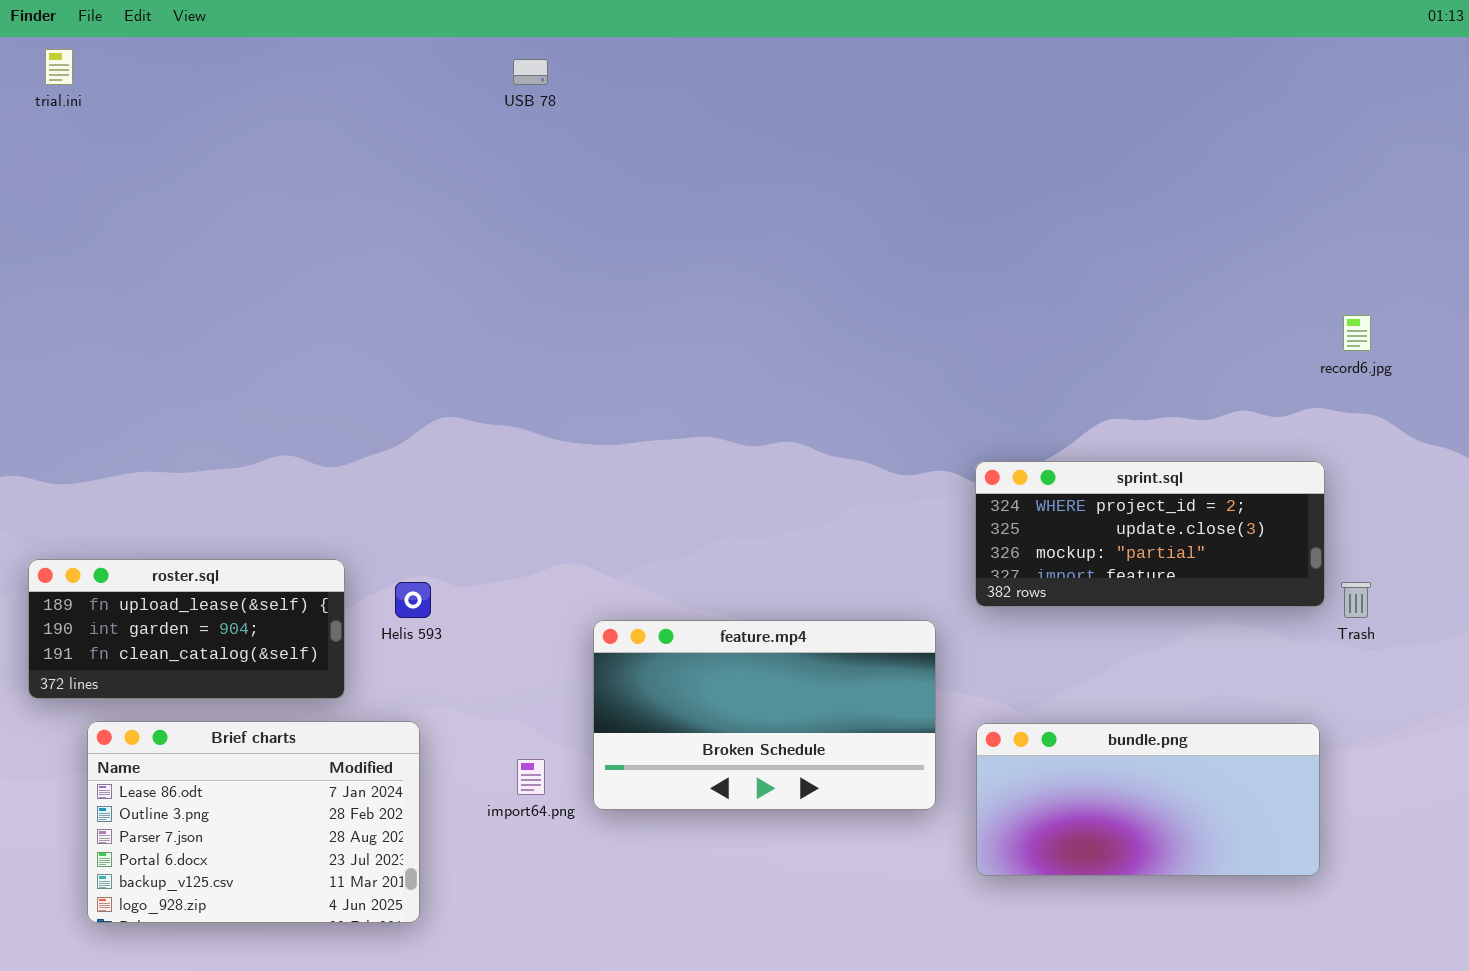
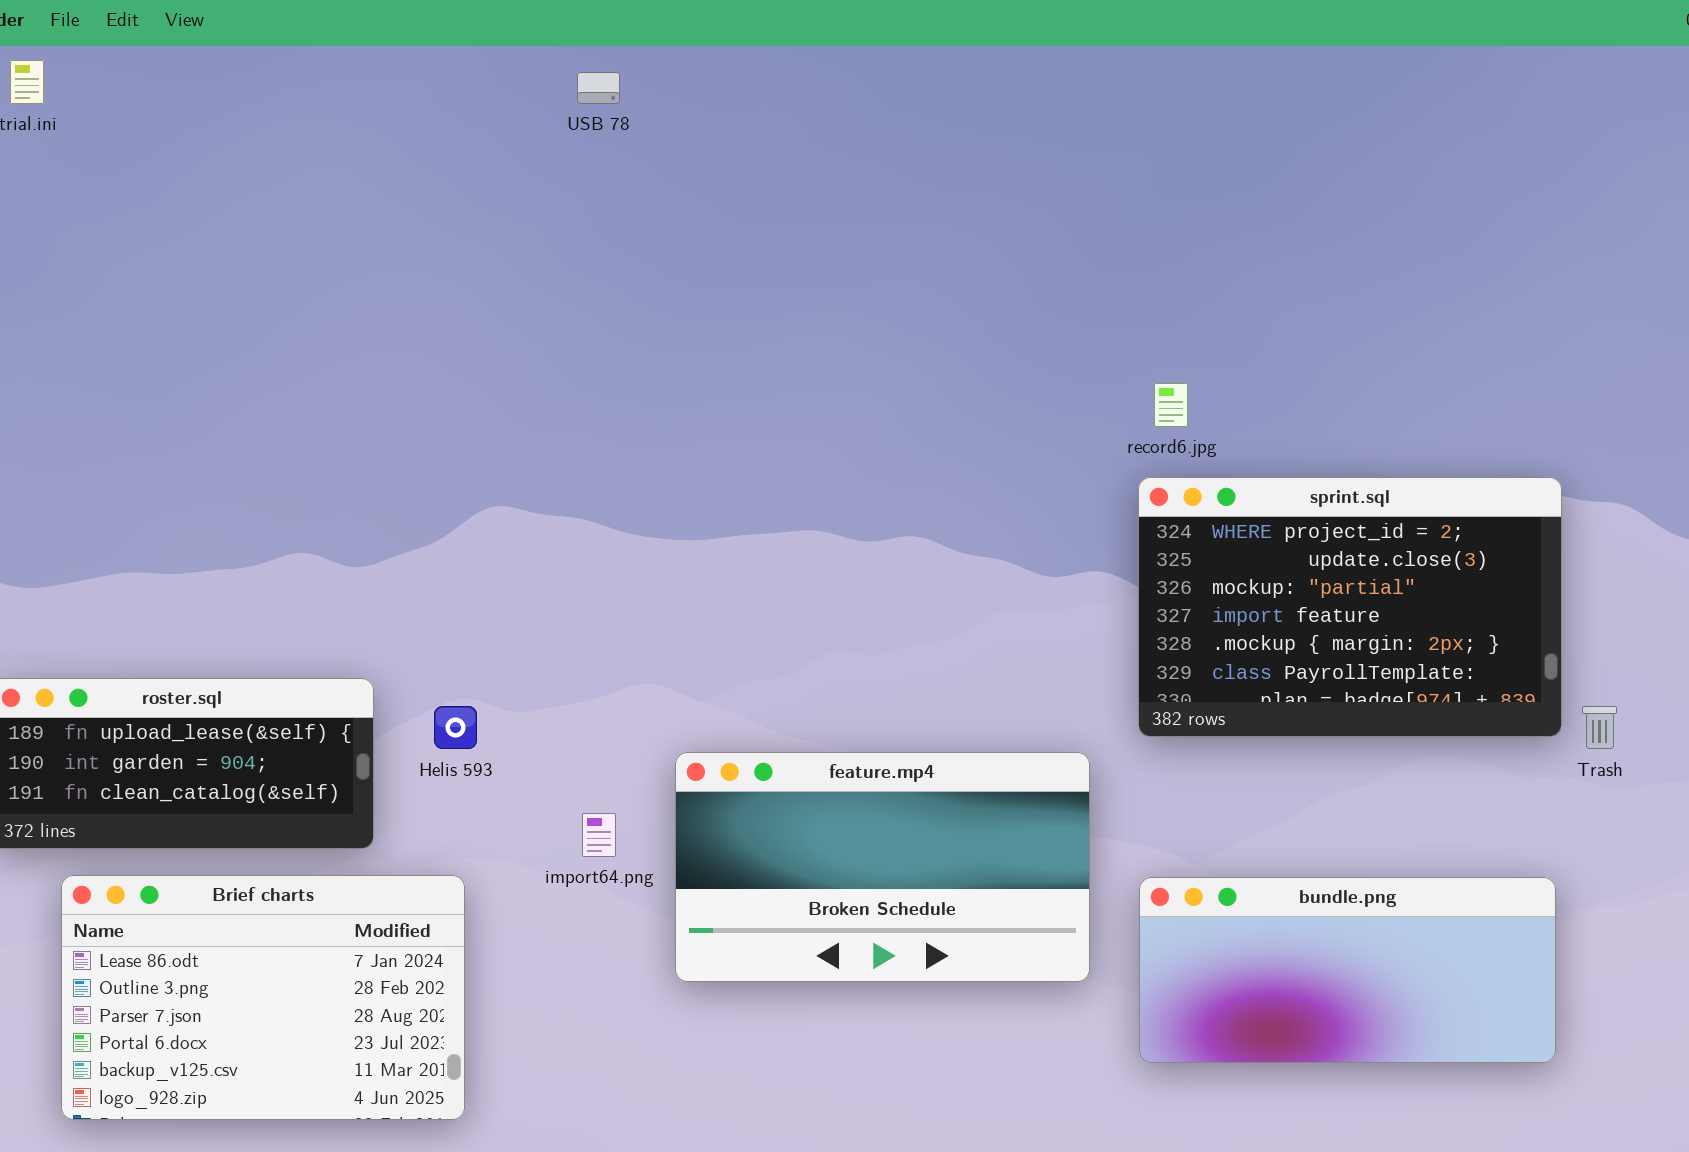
record6.jpg: [1343,315,1371,351] -> [1154,383,1188,427], moved
sprint.sql: [975,461,1325,607] -> [1138,477,1562,737], resized
import64.png: [517,759,545,795] -> [582,813,616,857], moved

